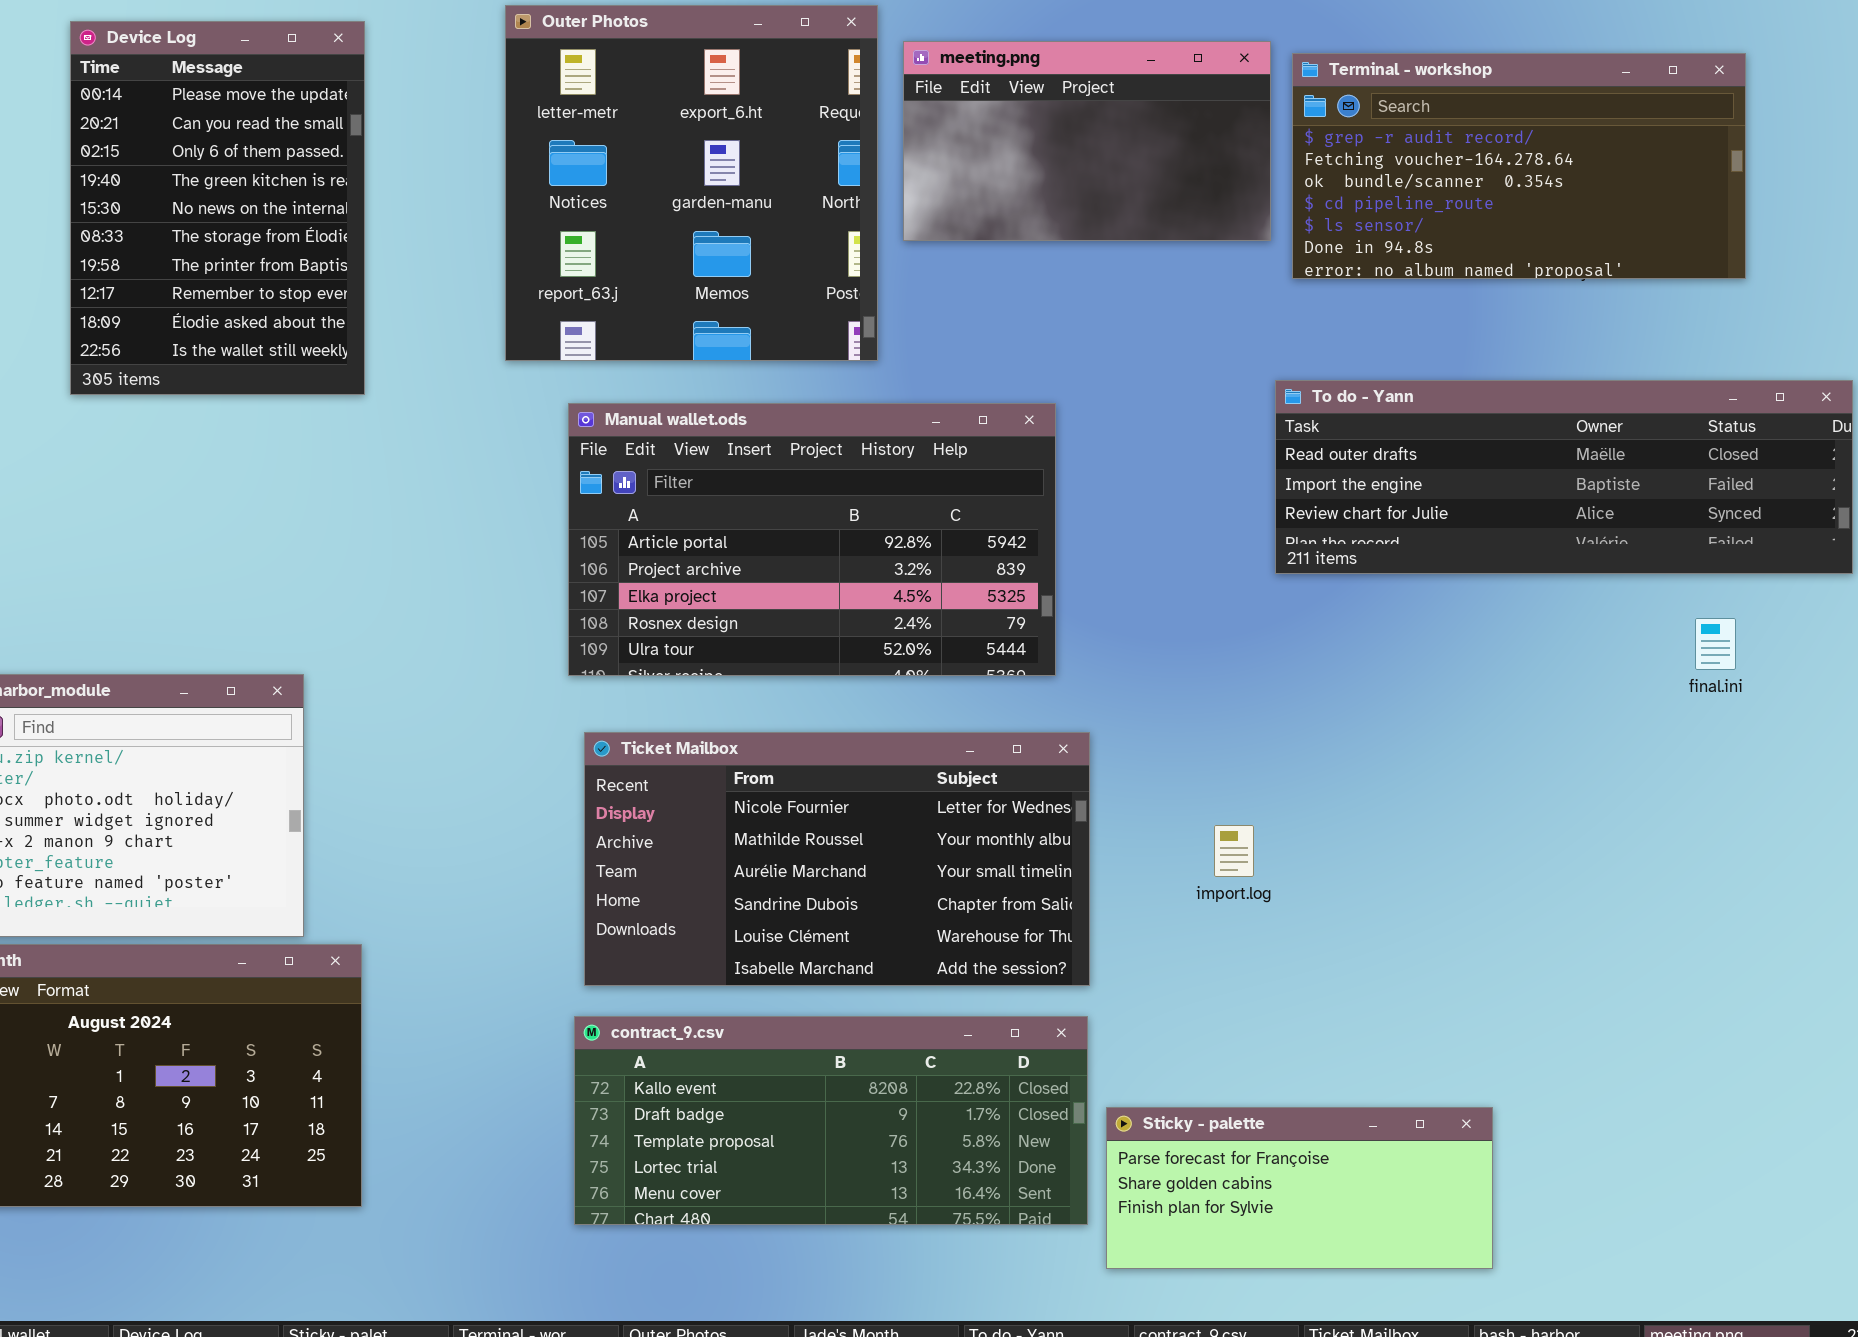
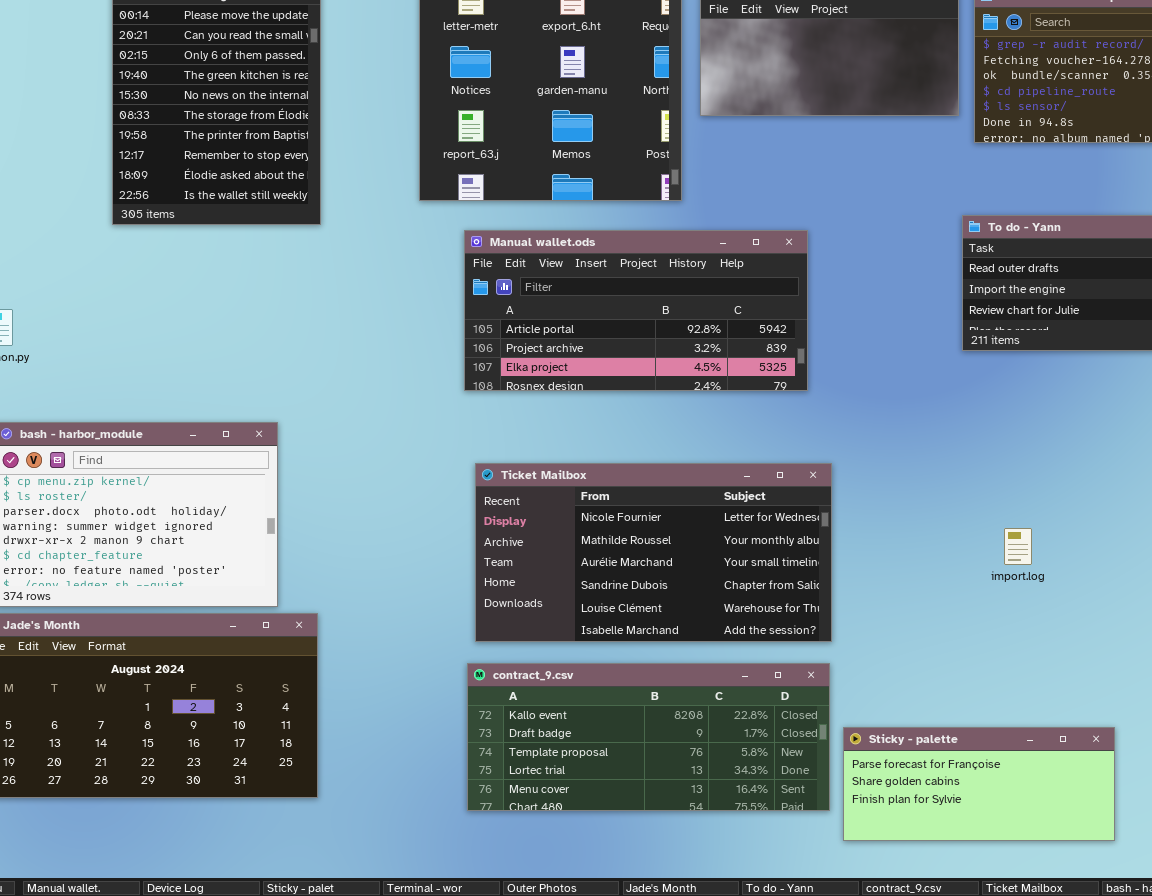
Manual wallet.ods: [568,403,1056,676] -> [464,230,808,391], resized
import.log: [1214,825,1254,877] -> [1004,528,1032,565], moved

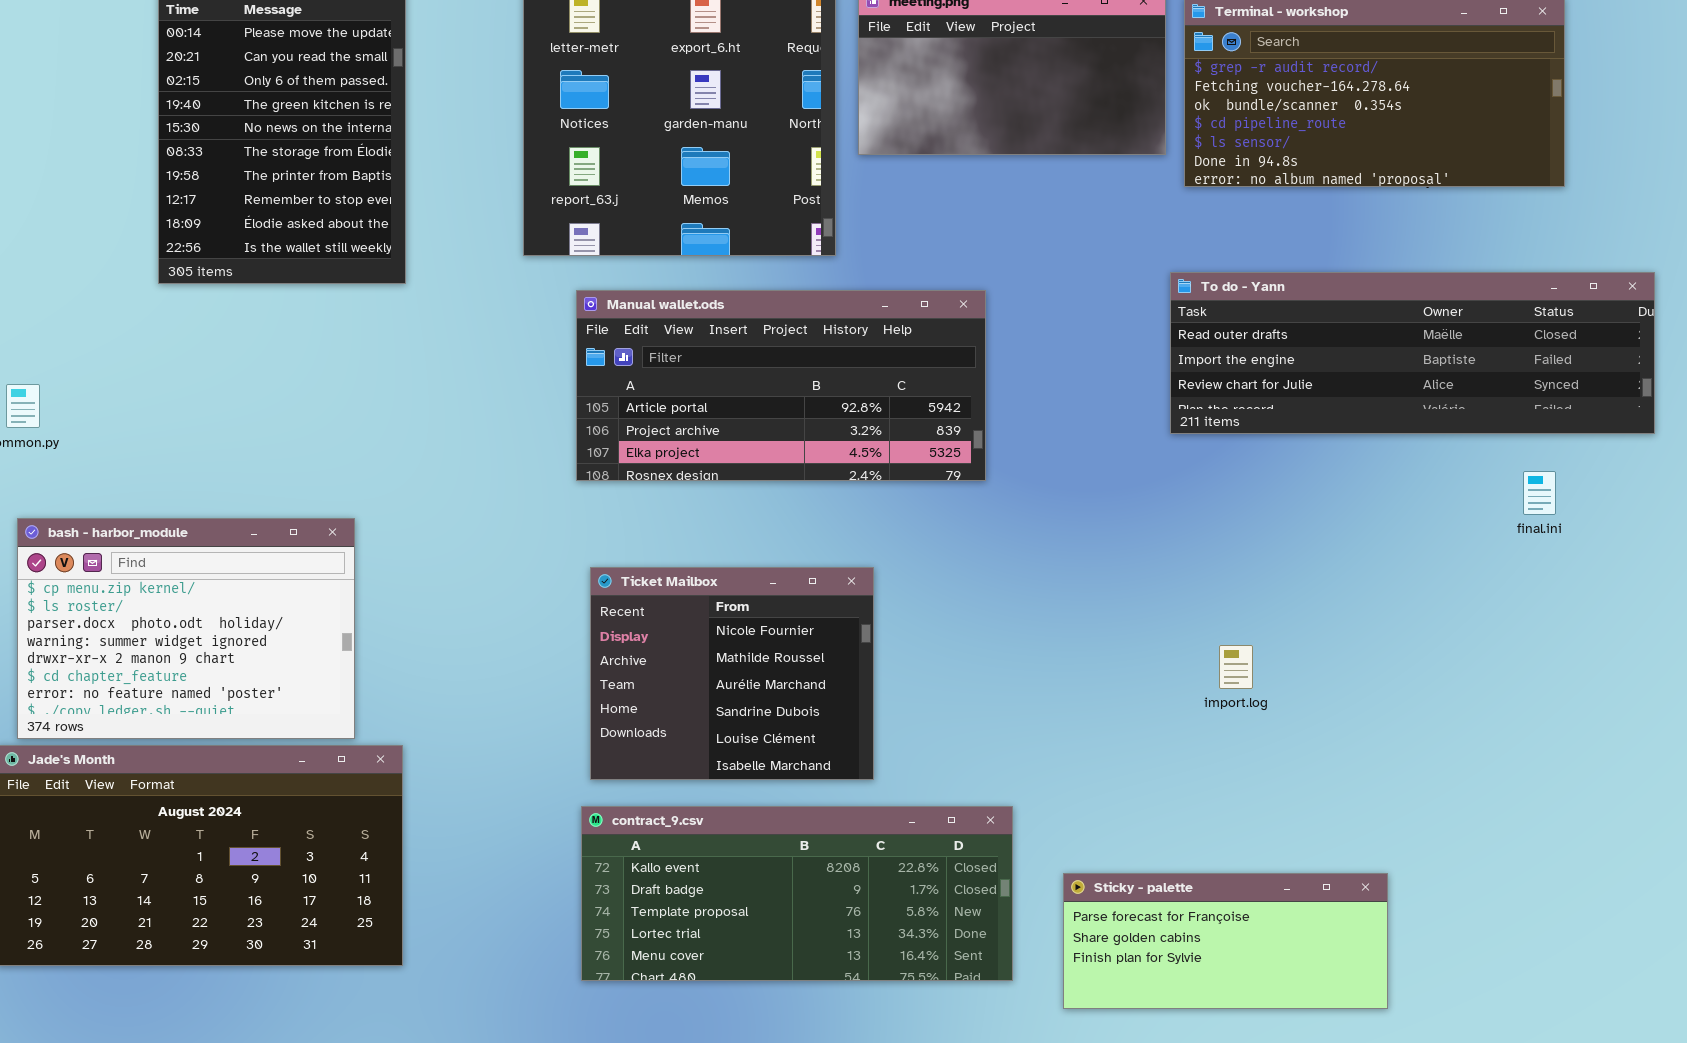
Ticket Mailbox: [475,463,832,642] -> [590,567,874,780], resized
Sticky - palette: [843,727,1115,841] -> [1063,873,1388,1009], moved

